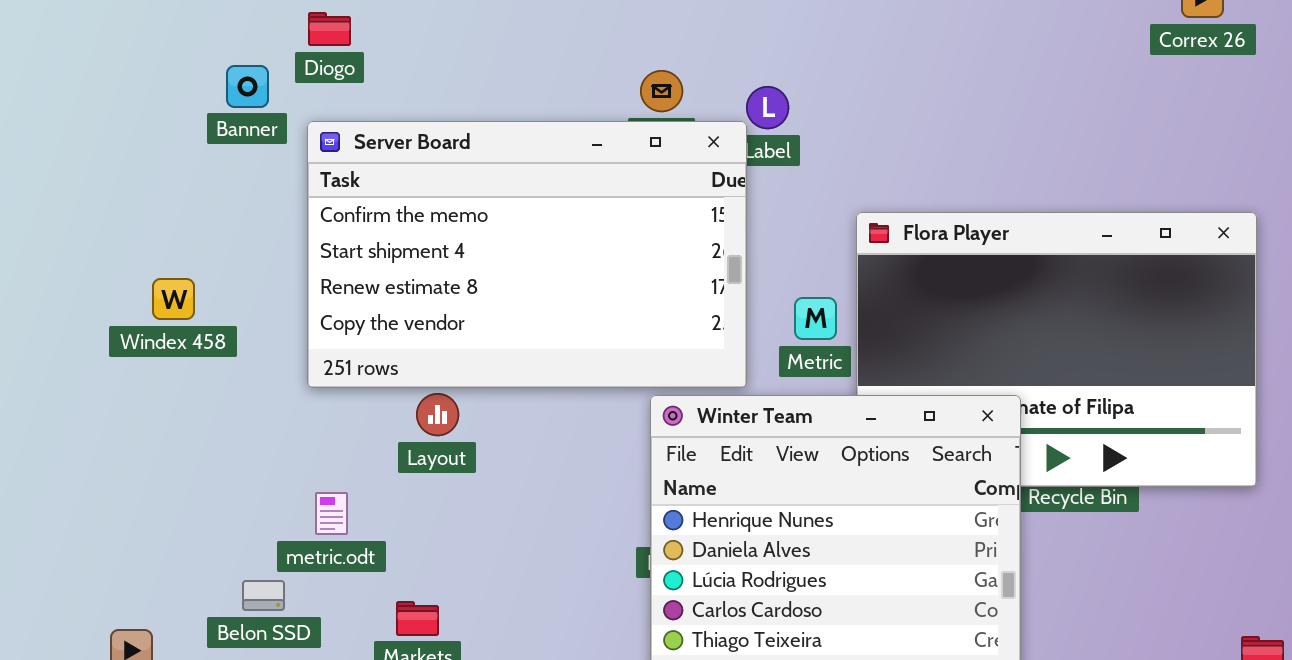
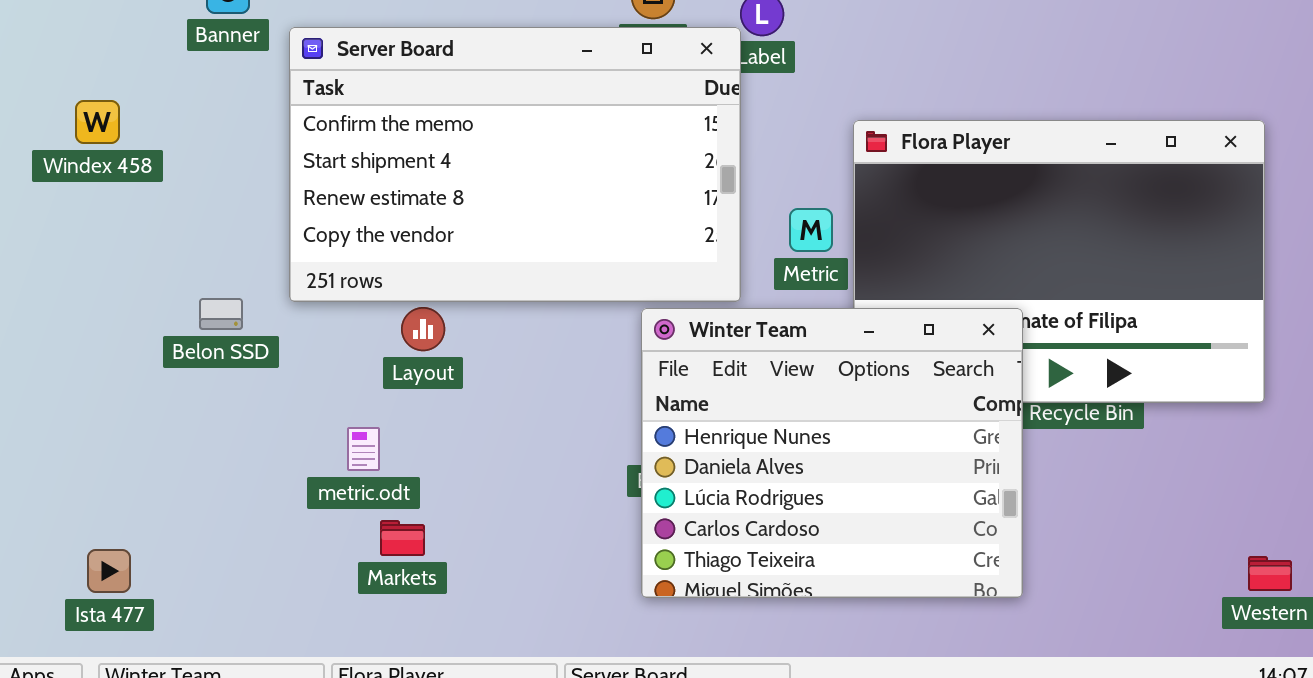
Windex 458: [152,278,195,320] -> [75,100,120,144], moved
metric.odt: [315,492,348,535] -> [347,427,380,471], moved
Belon SSD: [242,580,285,611] -> [199,298,243,330], moved

